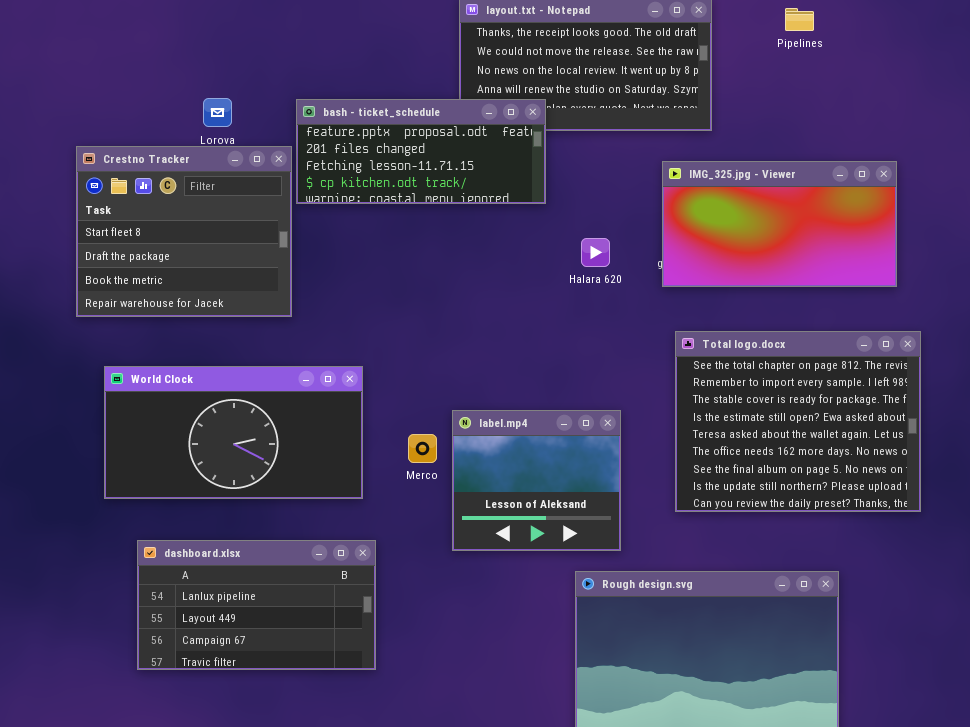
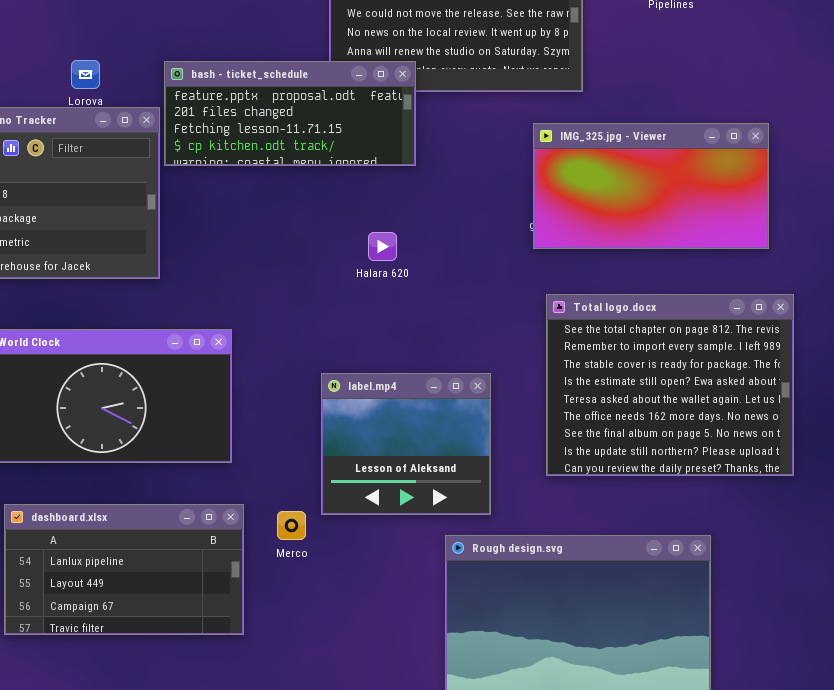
Halara 620: [581,238,610,267] -> [368,232,397,261], moved
Merco: [408,434,437,463] -> [277,511,306,540], moved

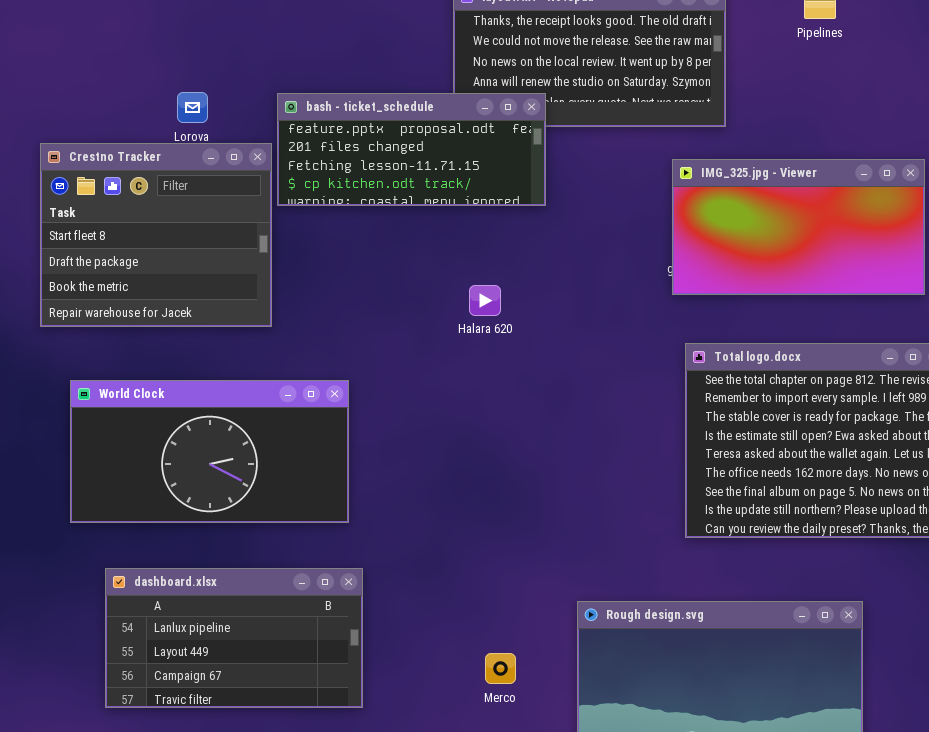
Halara 620: [368,232,397,261] -> [469,285,501,316], moved
label.mp4: [321,373,491,515] -> none, closed
Merco: [277,511,306,540] -> [485,653,516,684], moved

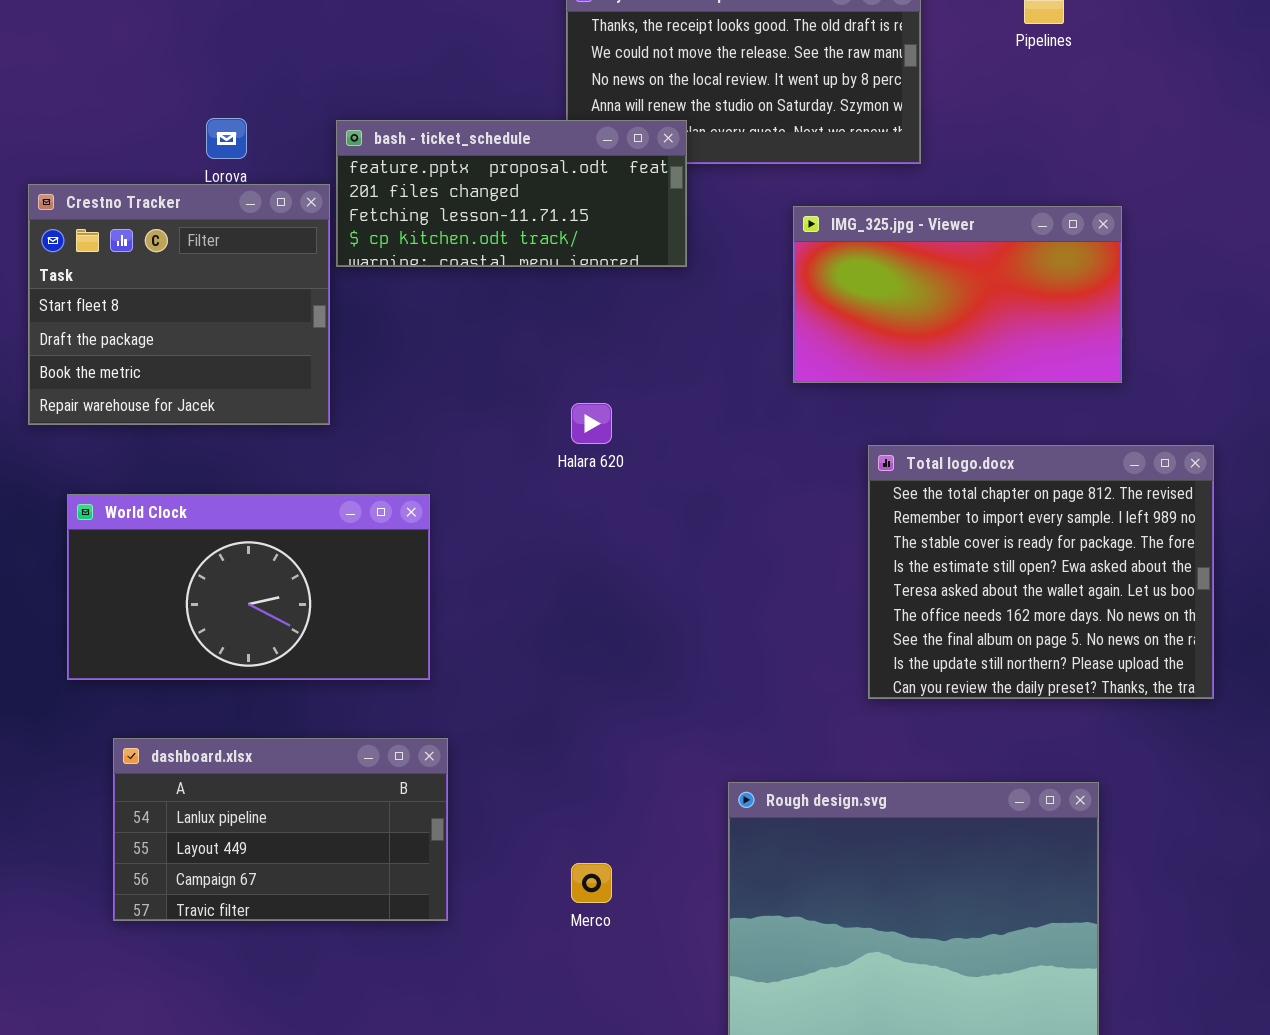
IMG_325.jpg - Viewer: [672,159,925,295] -> [793,206,1122,383], moved
Halara 620: [469,285,501,316] -> [571,403,612,444], moved
Merco: [485,653,516,684] -> [571,863,612,903], moved

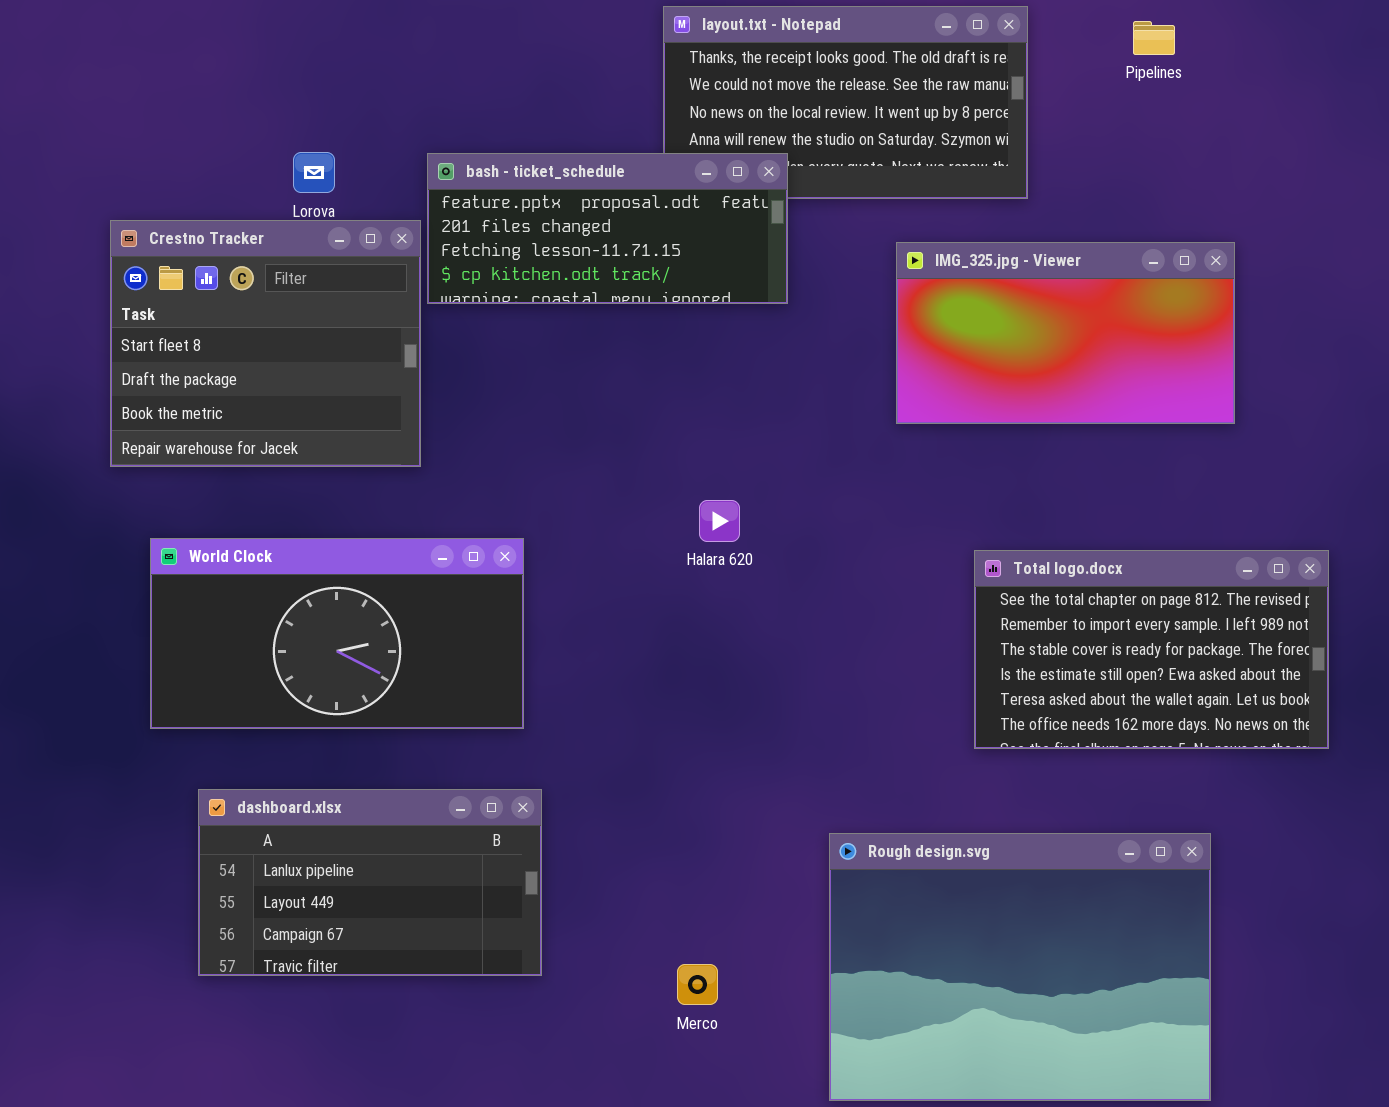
Halara 620: [571,403,612,444] -> [699,500,740,542], moved
Total logo.docx: [868,445,1214,699] -> [974,550,1329,749], resized
Merco: [571,863,612,903] -> [677,964,718,1005], moved

